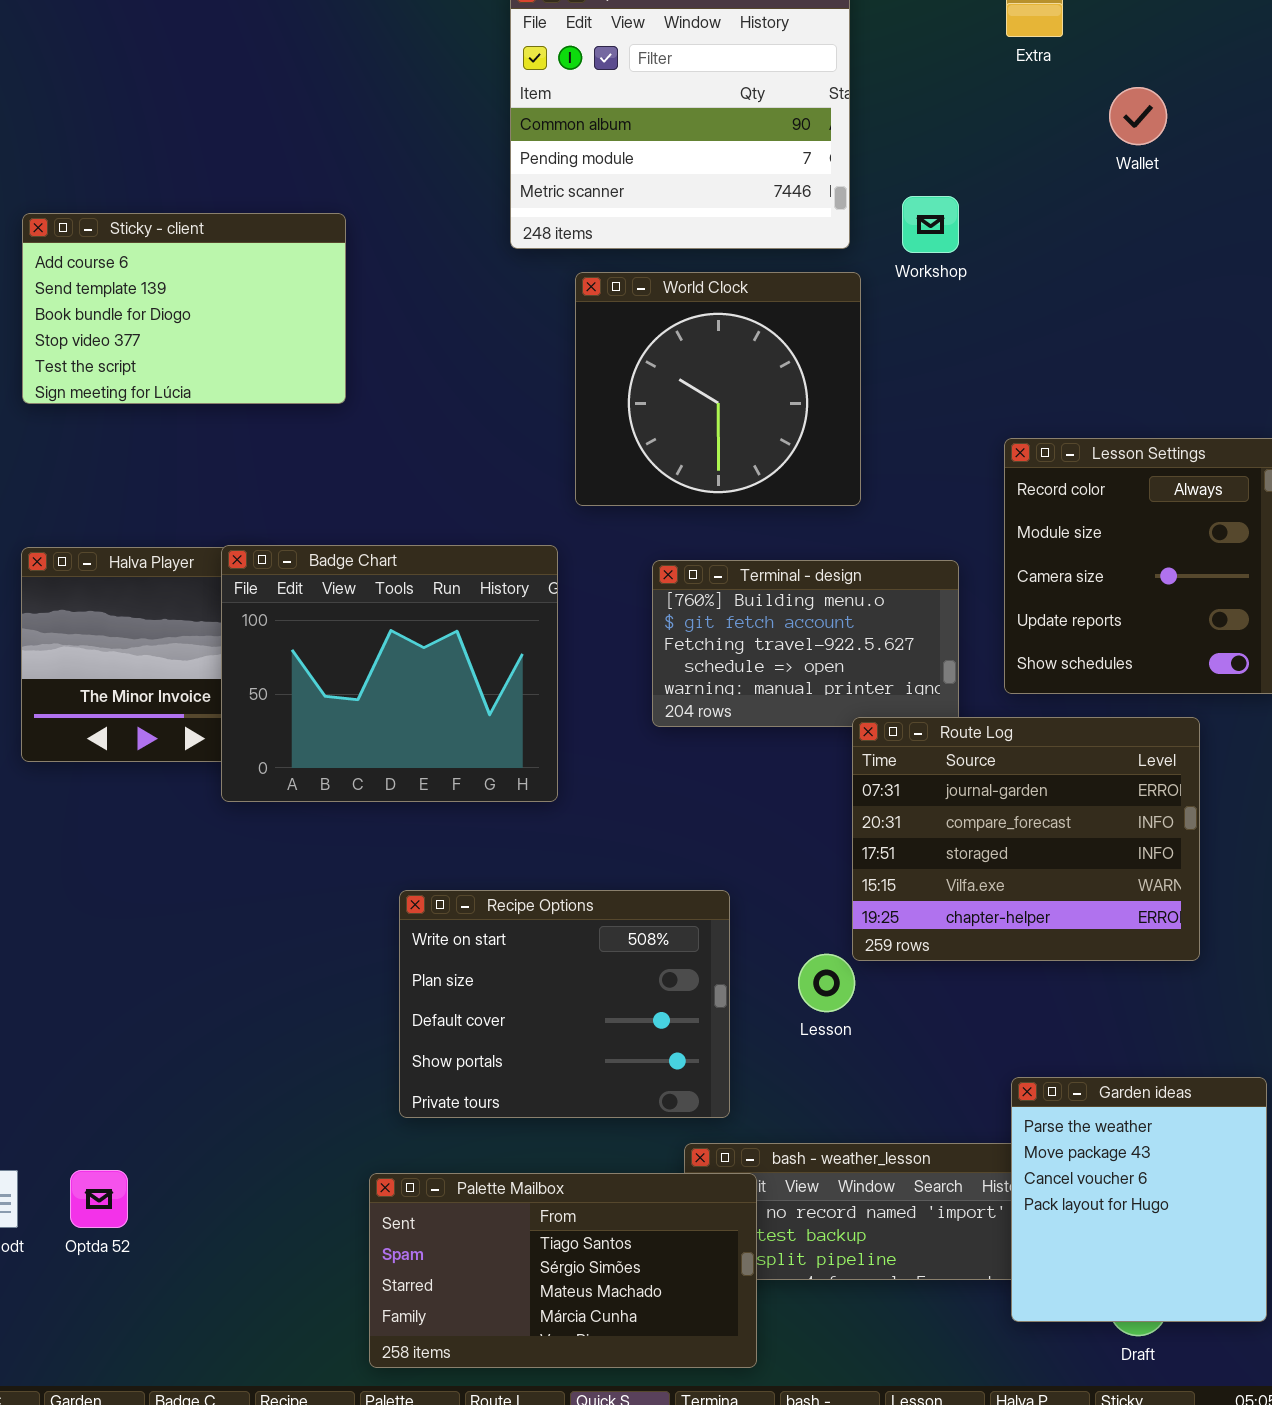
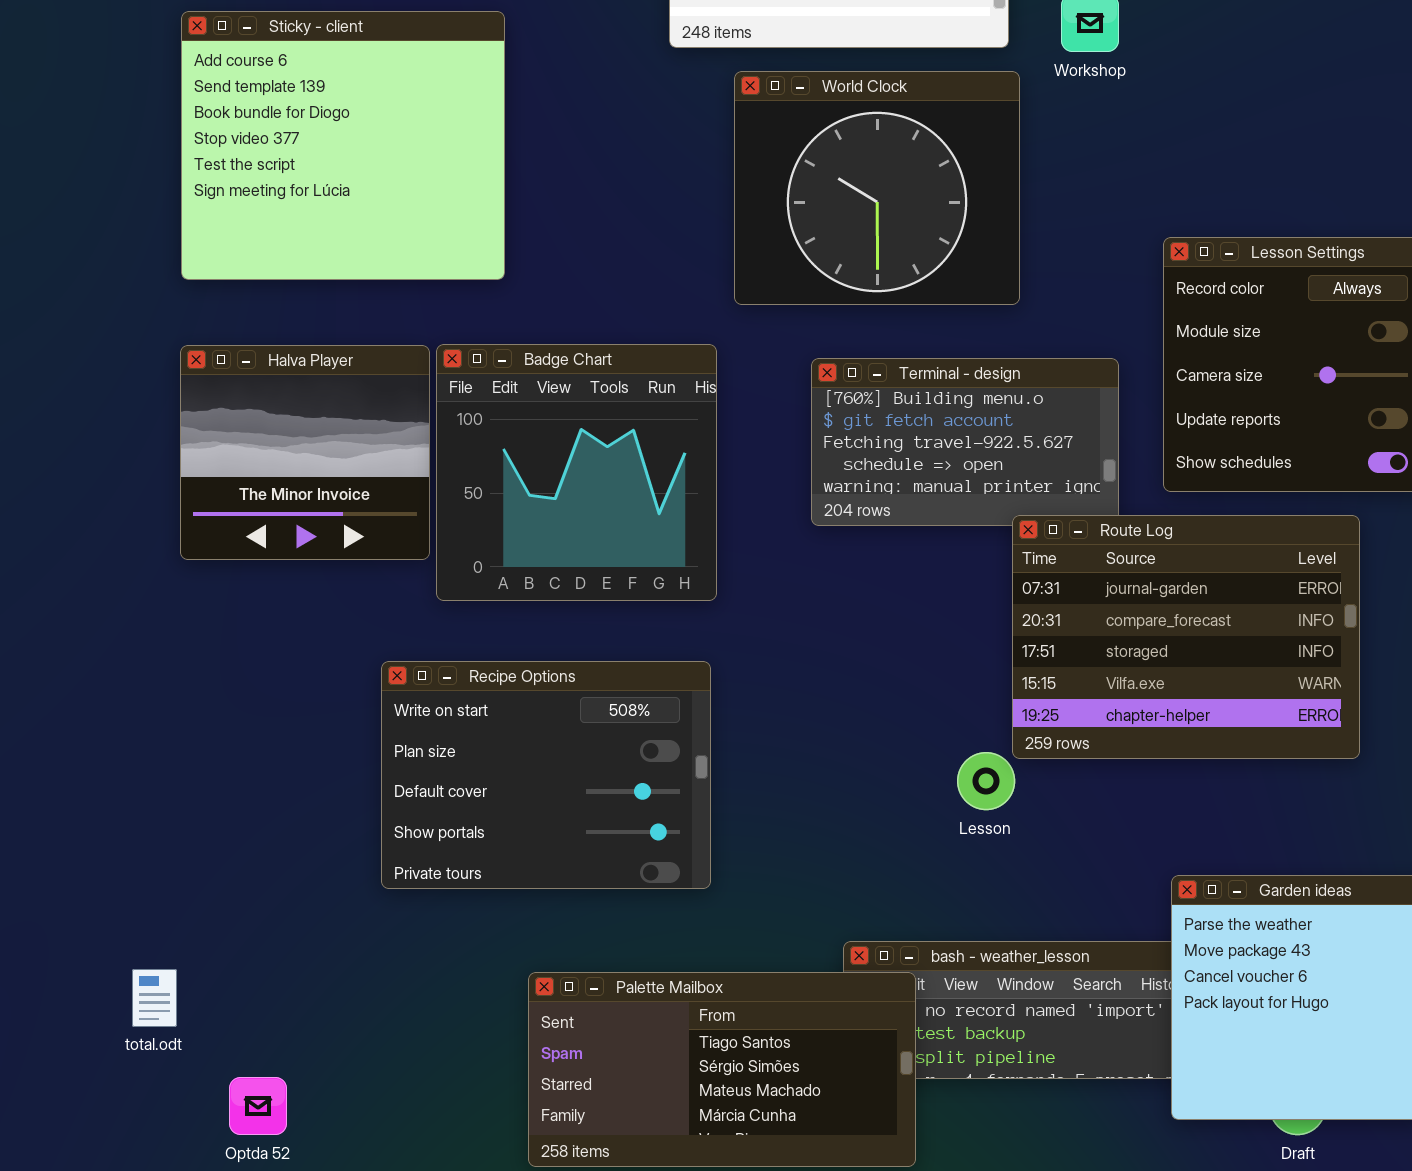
Sticky - client: [22,213,346,404] -> [181,11,505,280], resized
Badge Chart: [221,545,558,802] -> [436,344,717,601], resized
Recipe Options: [399,890,730,1118] -> [381,661,711,889], moved
Optda 52: [70,1170,128,1228] -> [229,1077,287,1135], moved

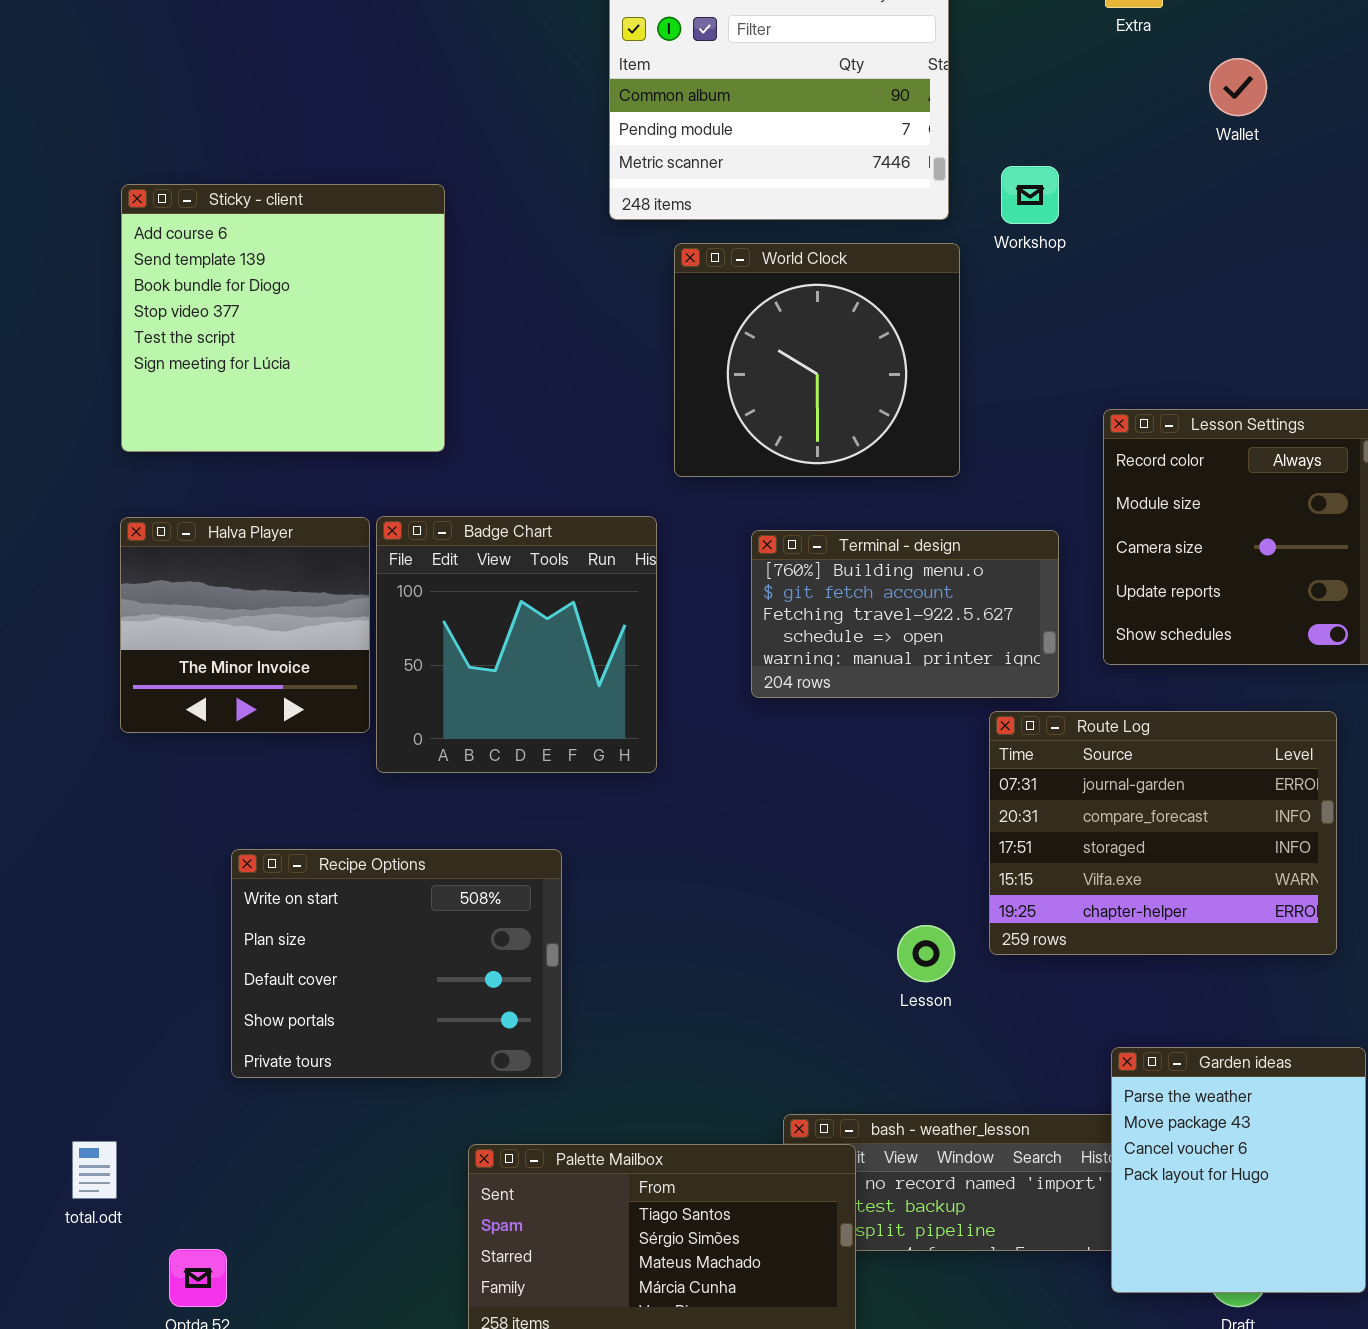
Route Log: [1012,515,1360,759] -> [989,711,1337,955], moved
Recipe Options: [381,661,711,889] -> [231,849,562,1078], moved

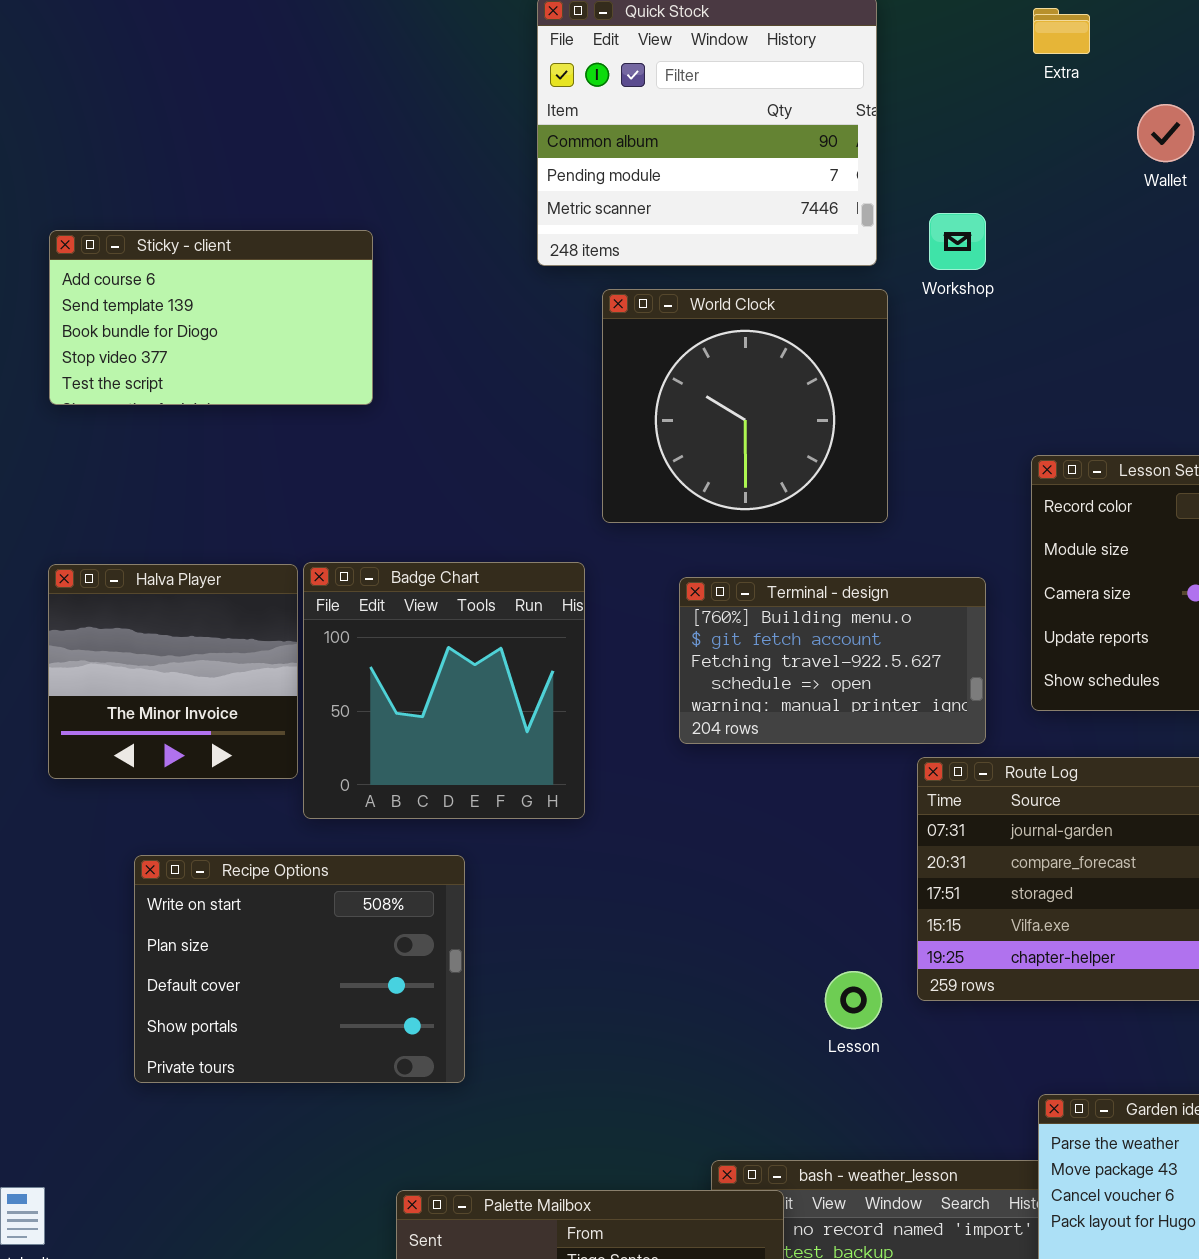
Sticky - client: [121,184,445,452] -> [49,230,373,405], resized
Recipe Options: [231,849,562,1078] -> [134,855,465,1083], moved

